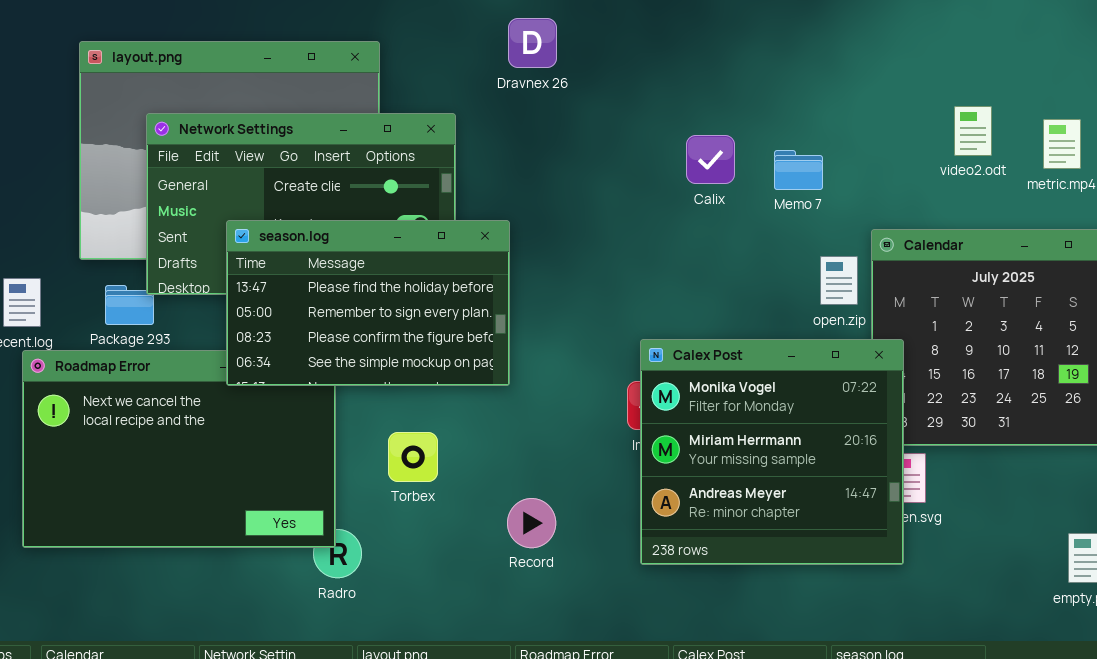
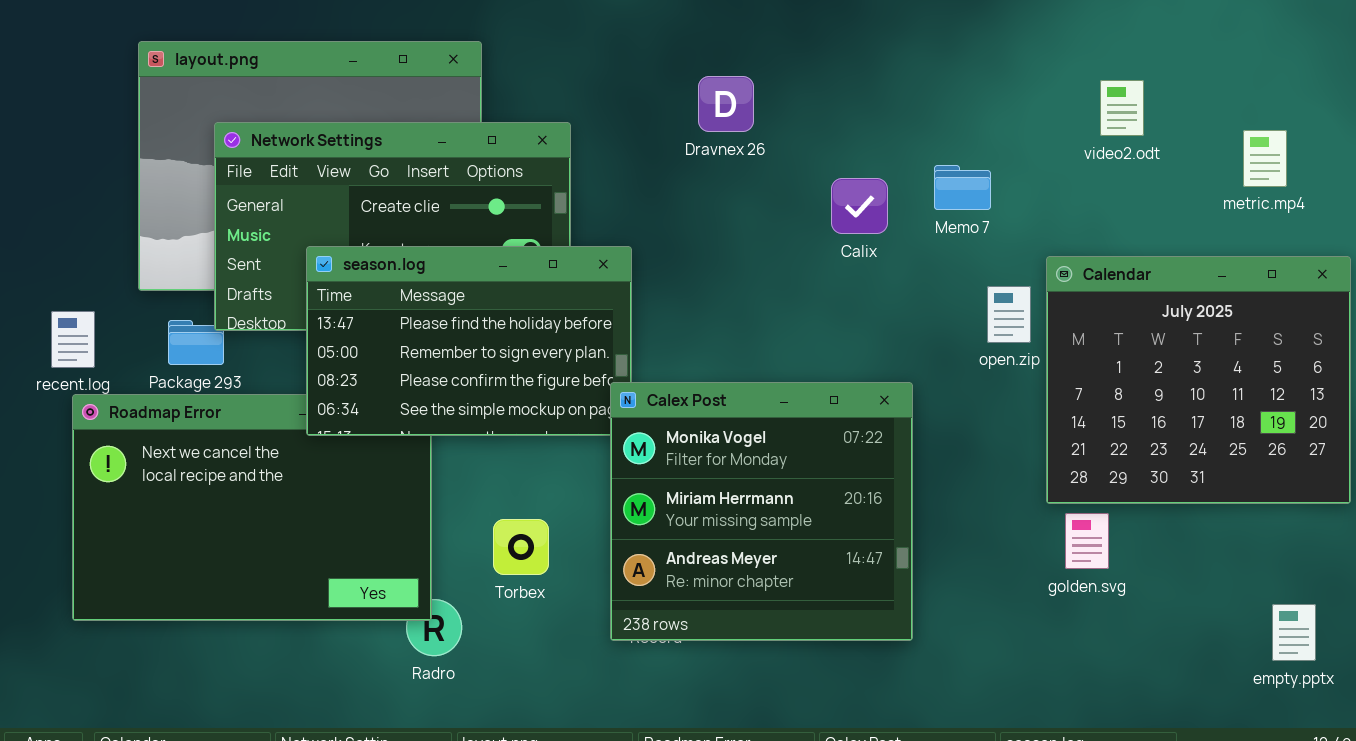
Dravnex 26: [508,18,557,68] -> [698,76,754,132], moved
video2.odt: [954,106,992,156] -> [1100,80,1144,136], moved
Calix: [686,135,735,184] -> [831,178,888,234], moved
Calex Post: [640,339,904,565] -> [610,382,913,641], moved
Torbex: [388,432,438,482] -> [493,519,549,575], moved

